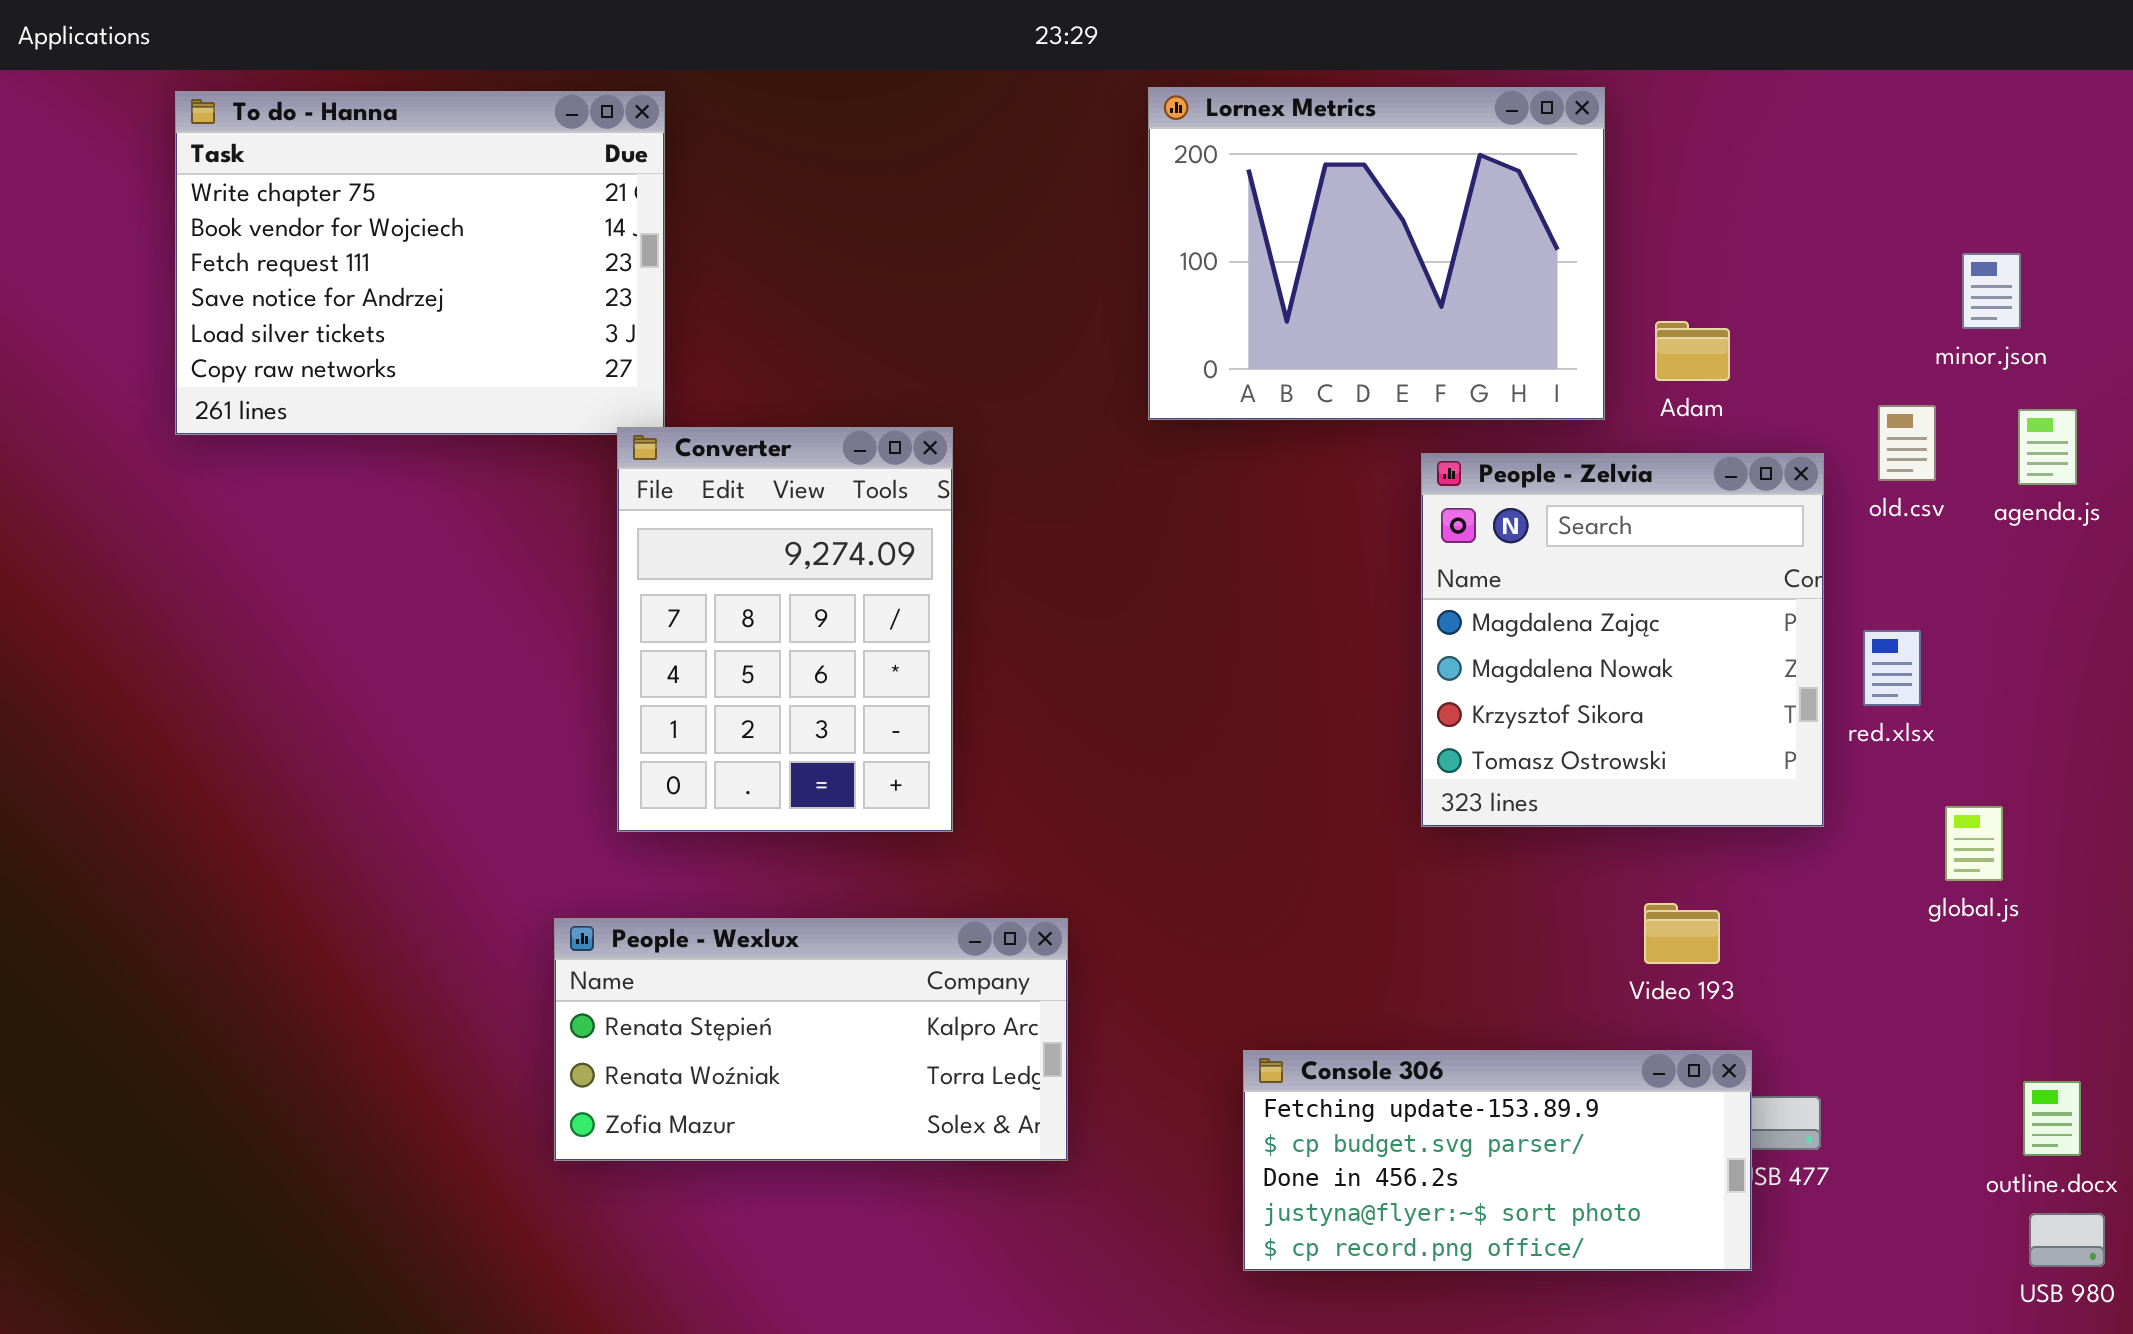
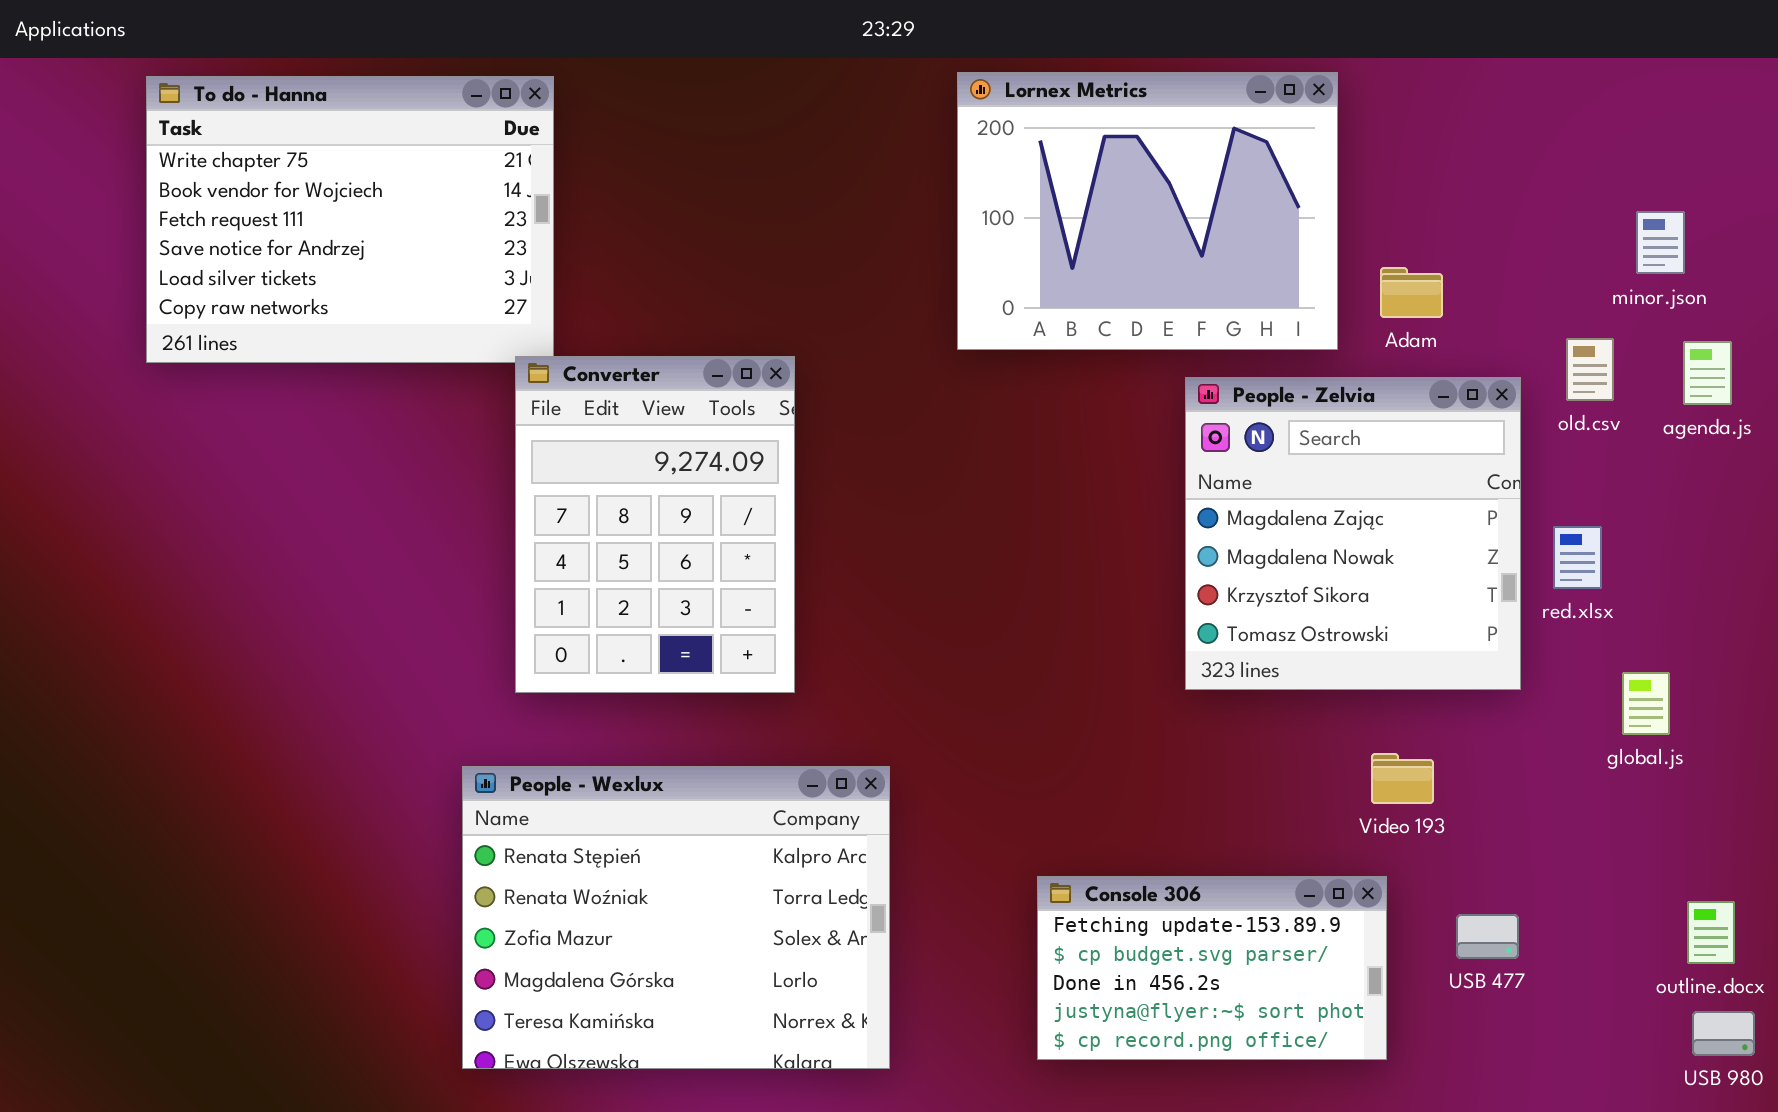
People - Wexlux: [554,918,1068,1161] -> [462,766,890,1069], resized
Console 306: [1243,1050,1752,1271] -> [1037,876,1387,1060], resized

